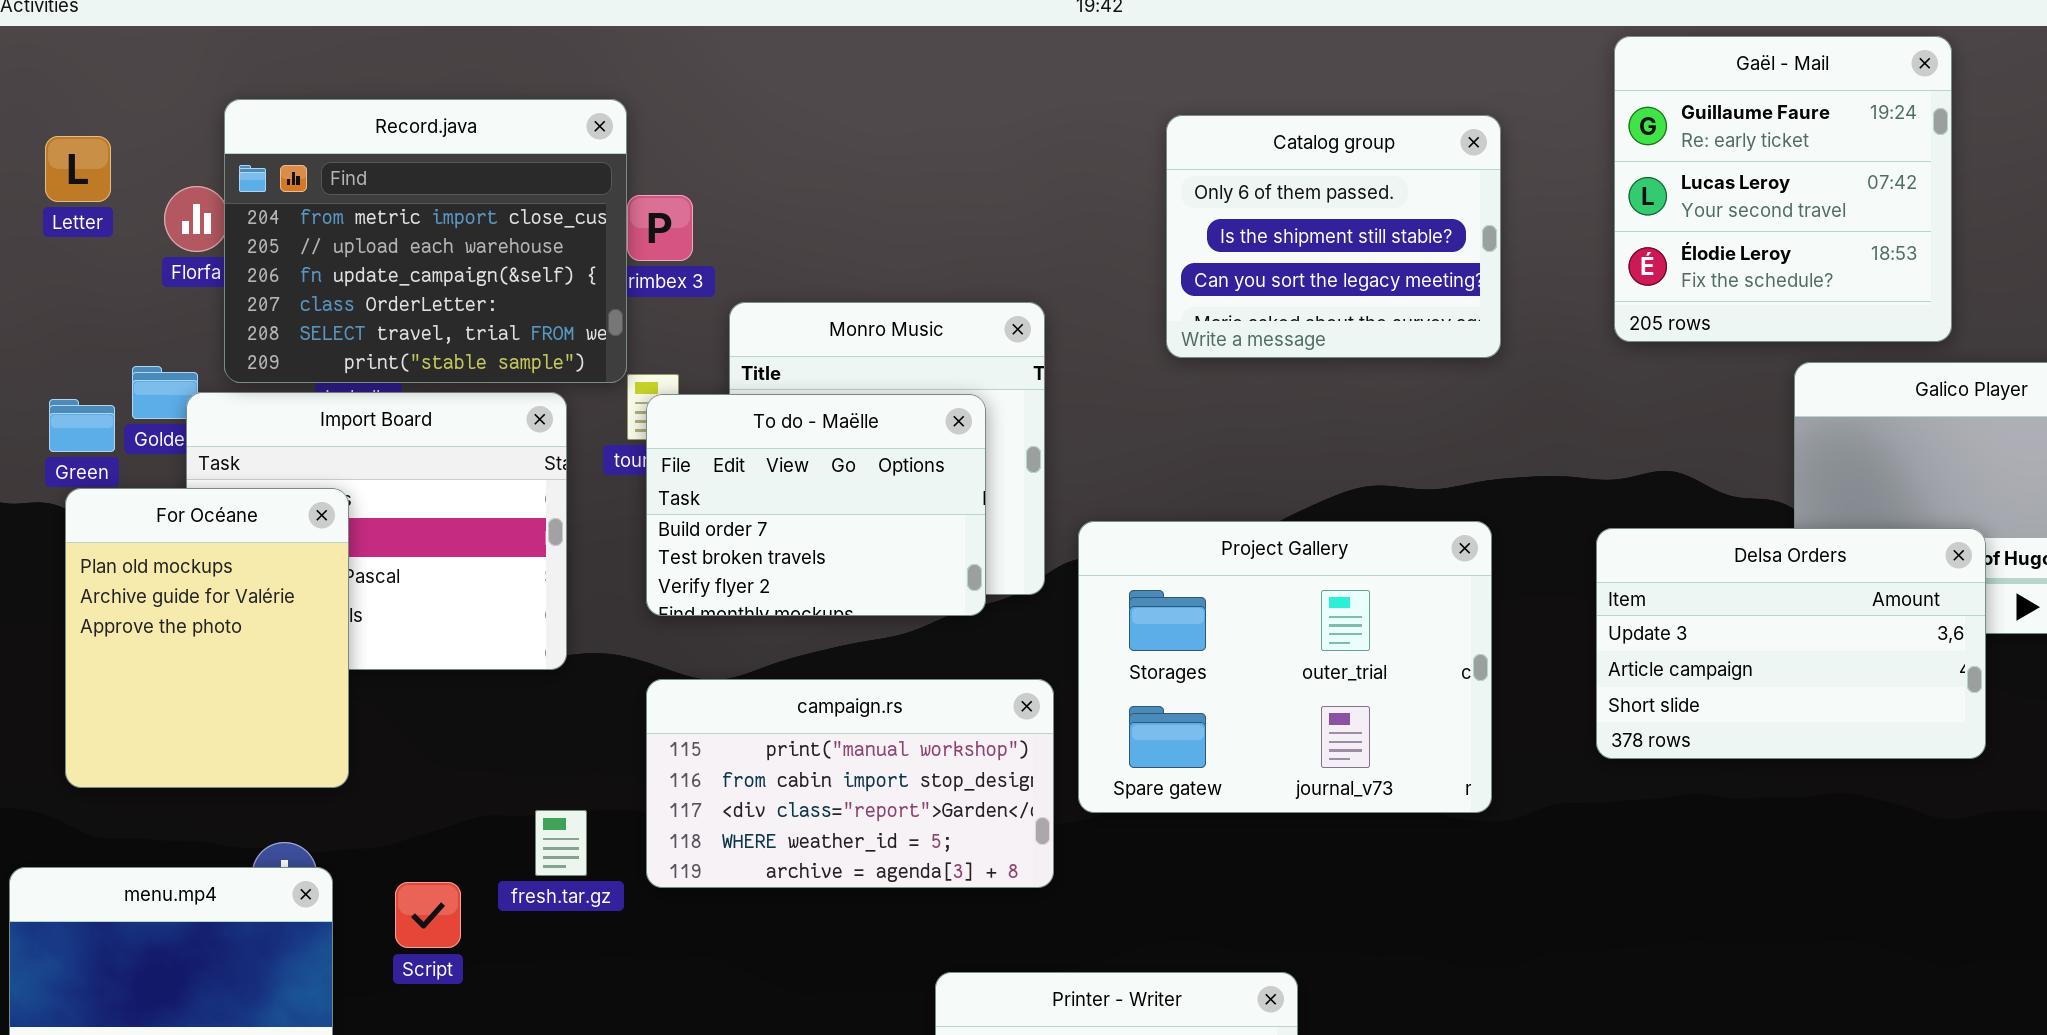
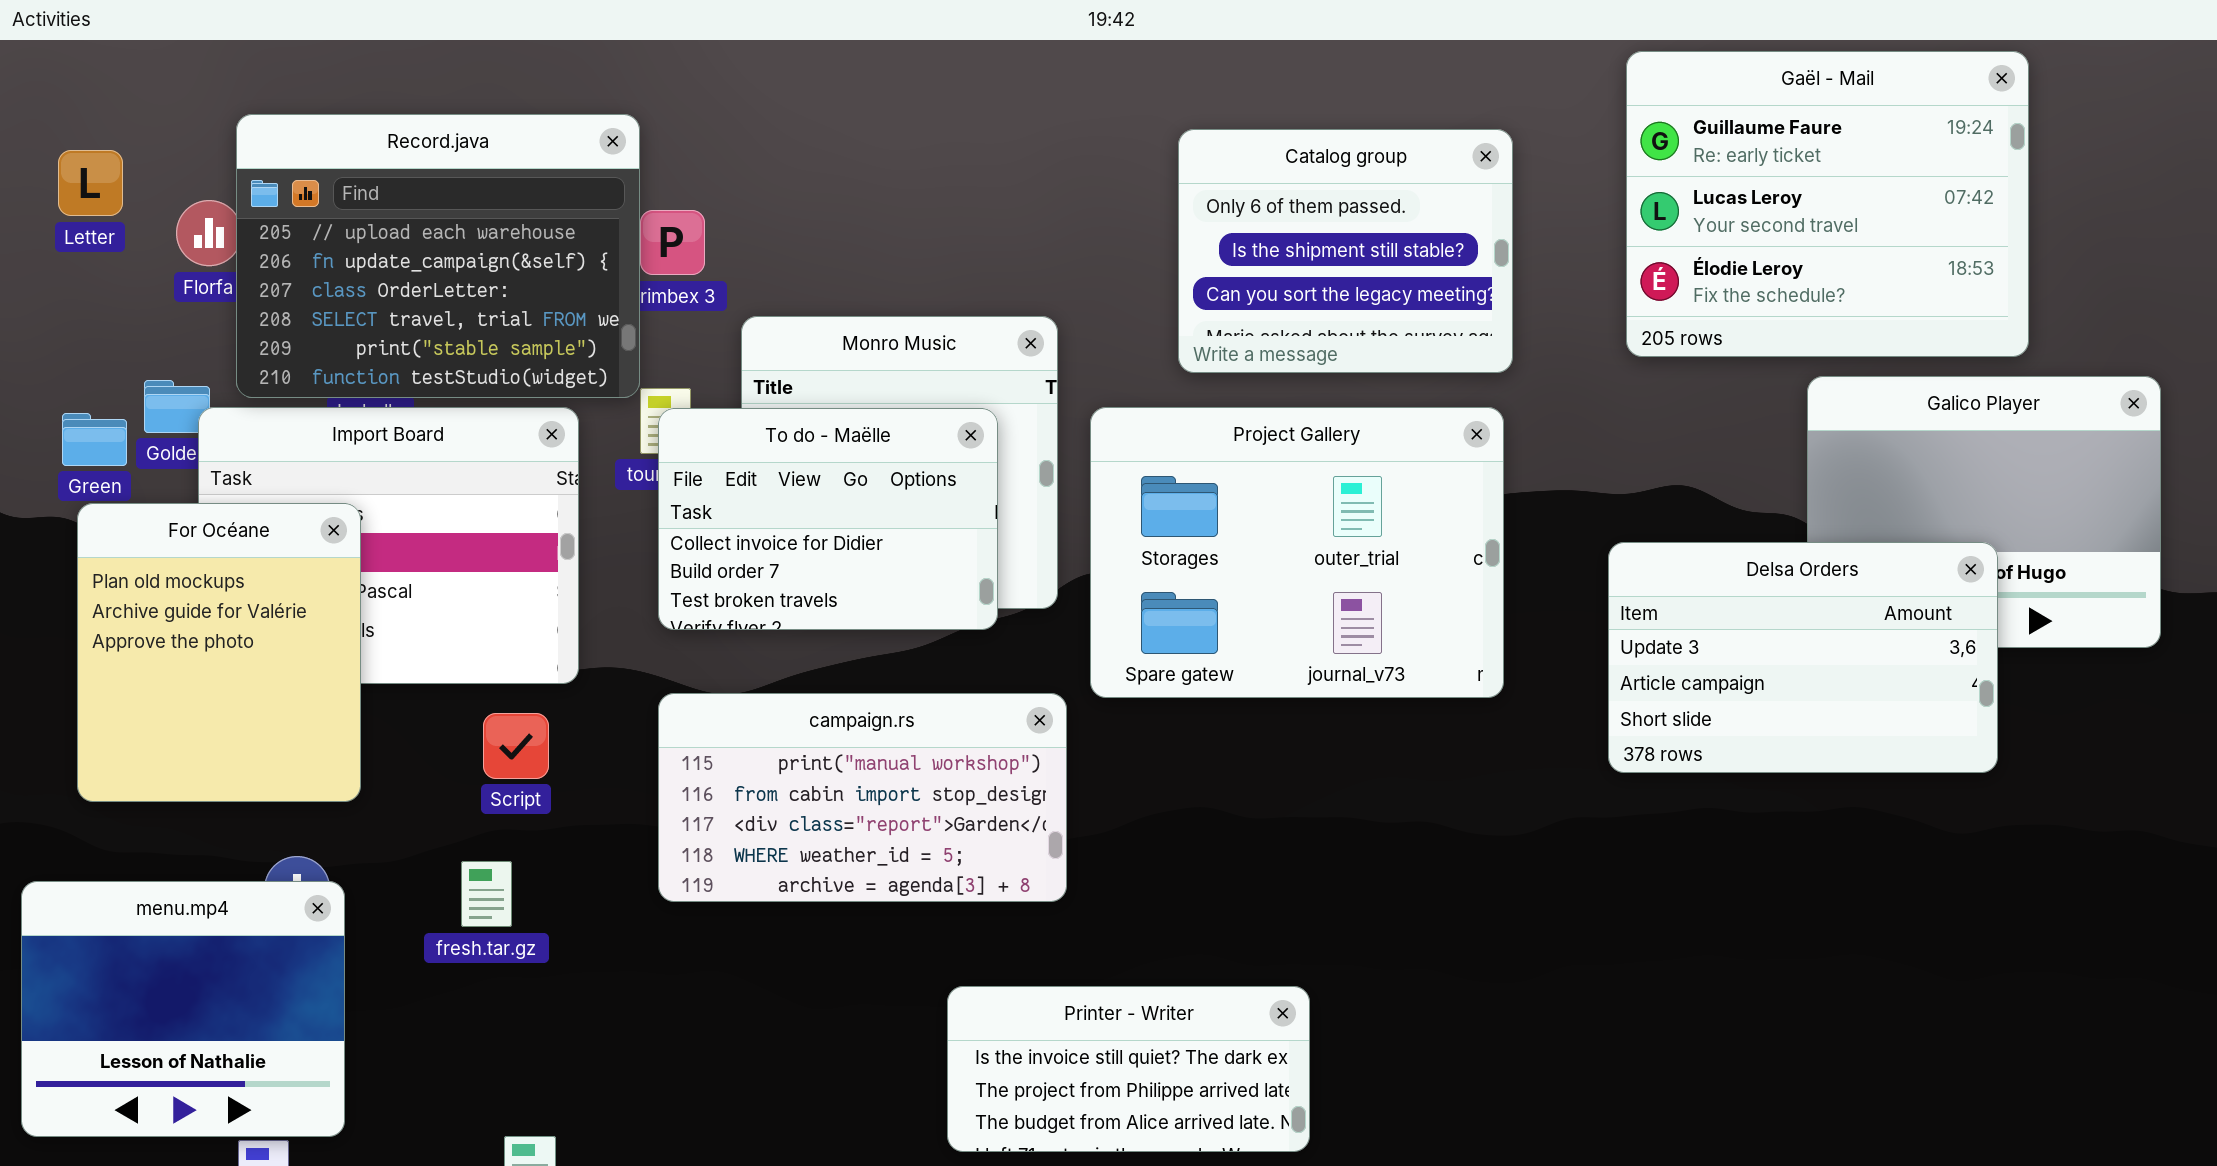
Gaël - Mail: [1614,36,1952,342] -> [1626,51,2029,357], resized
Record.java: [224,99,627,383] -> [236,114,640,398], scrolled down 1 row
To do - Maëlle: [646,394,986,616] -> [658,408,998,630], scrolled up 1 row
Project Gallery: [1078,521,1492,813] -> [1090,407,1504,698], moved
fresh.tar.gz: [535,810,587,876] -> [461,861,512,927], moved
Script: [395,882,461,948] -> [483,713,549,779], moved

